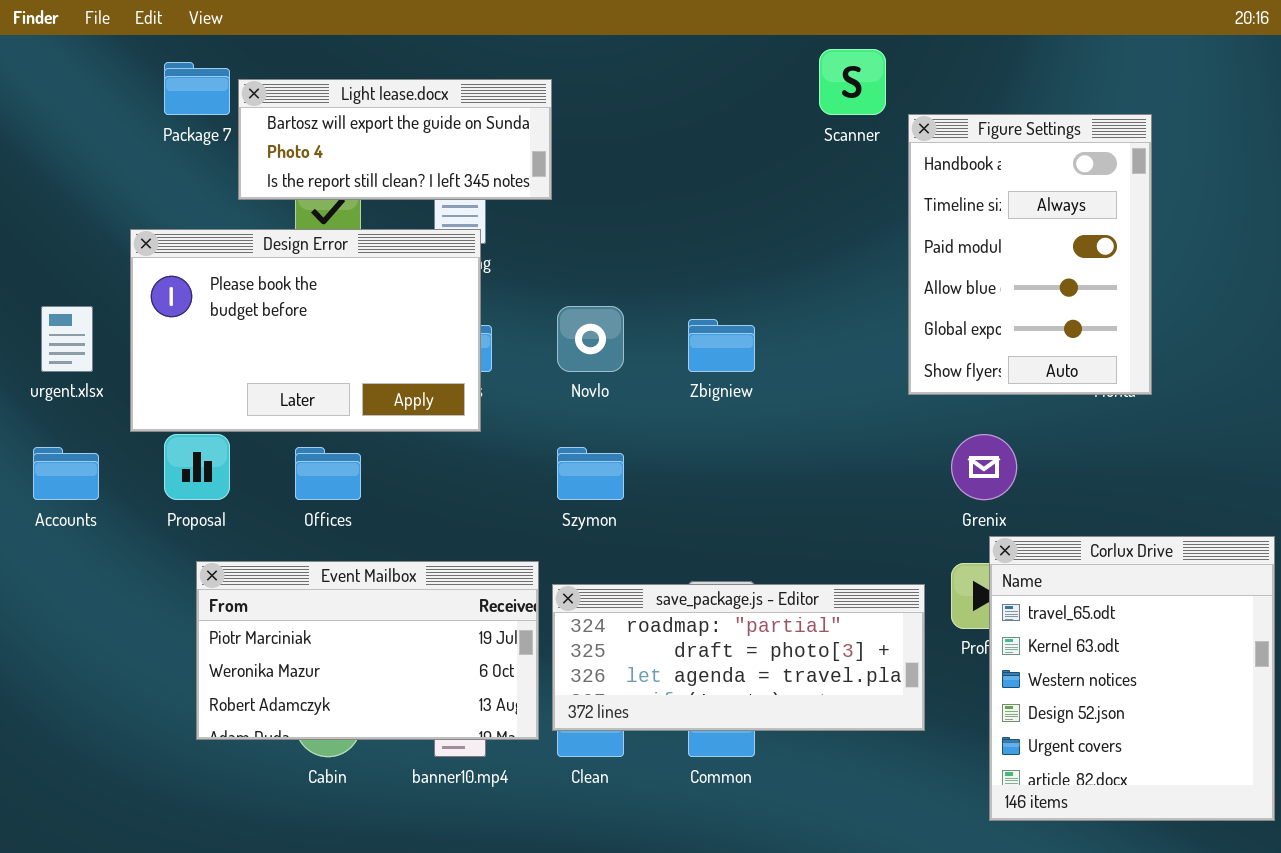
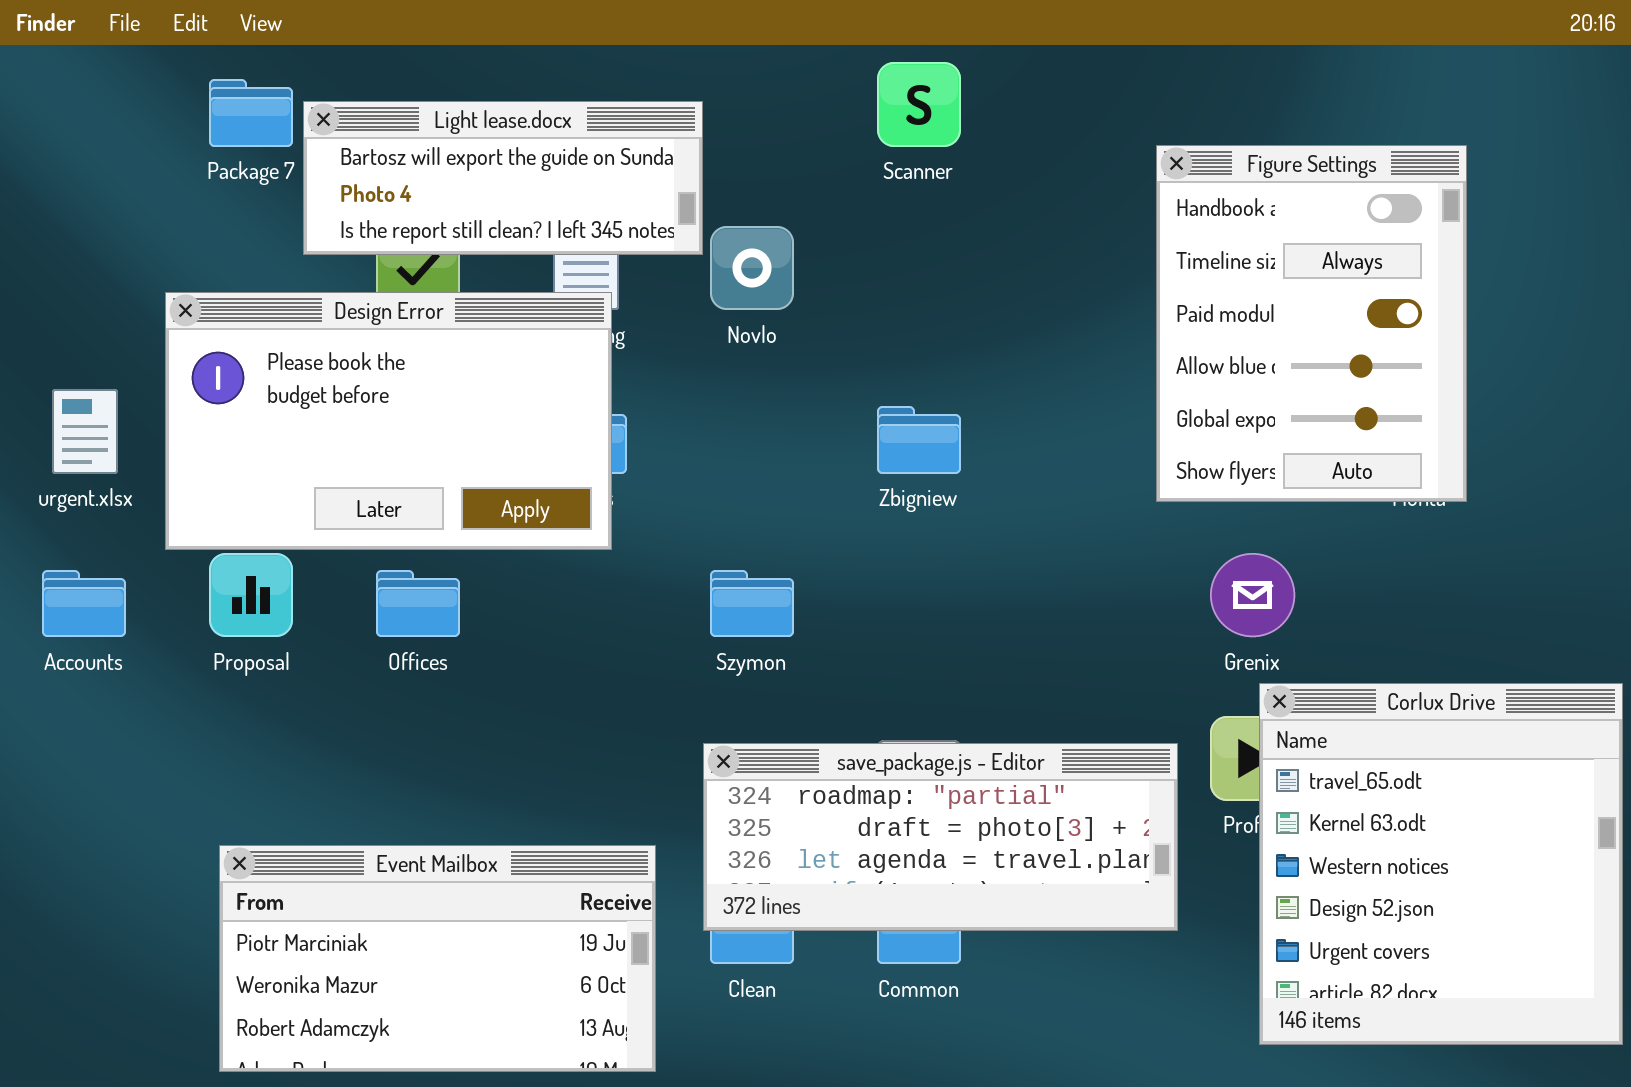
Scanner: [819,49,886,115] -> [877,62,961,147], moved
Novlo: [557,306,624,372] -> [710,226,794,310], moved
Event Mailbox: [196,561,539,740] -> [219,845,656,1072], moved

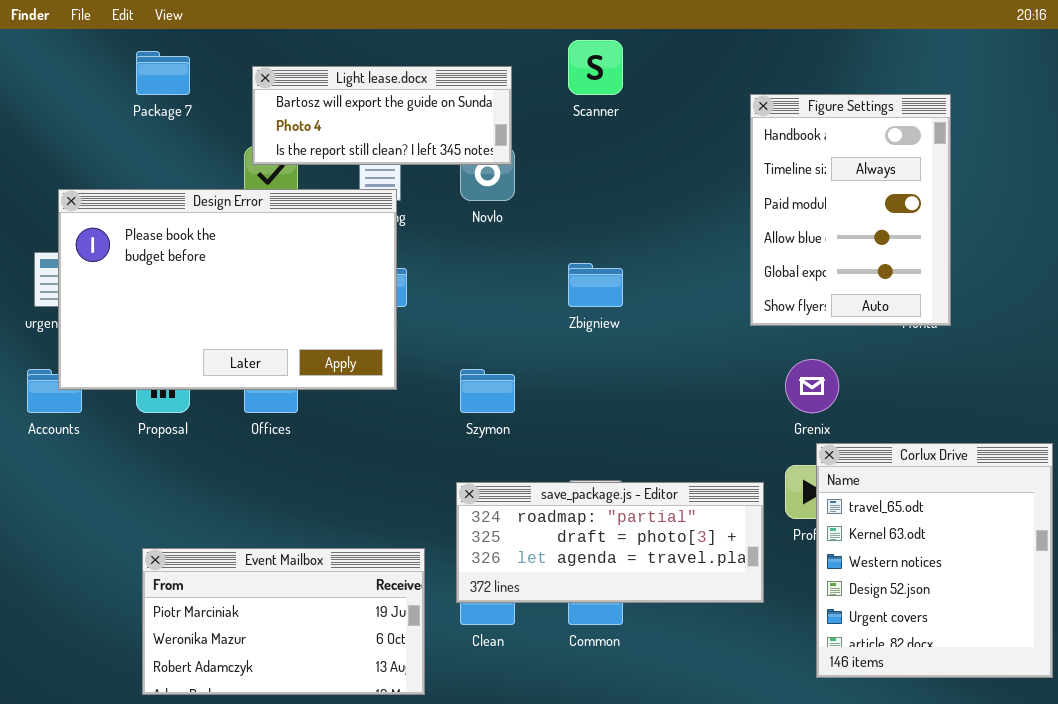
Light lease.docx: [303,101,703,255] -> [252,66,512,165], moved
Design Error: [165,292,612,550] -> [58,189,397,390], resized

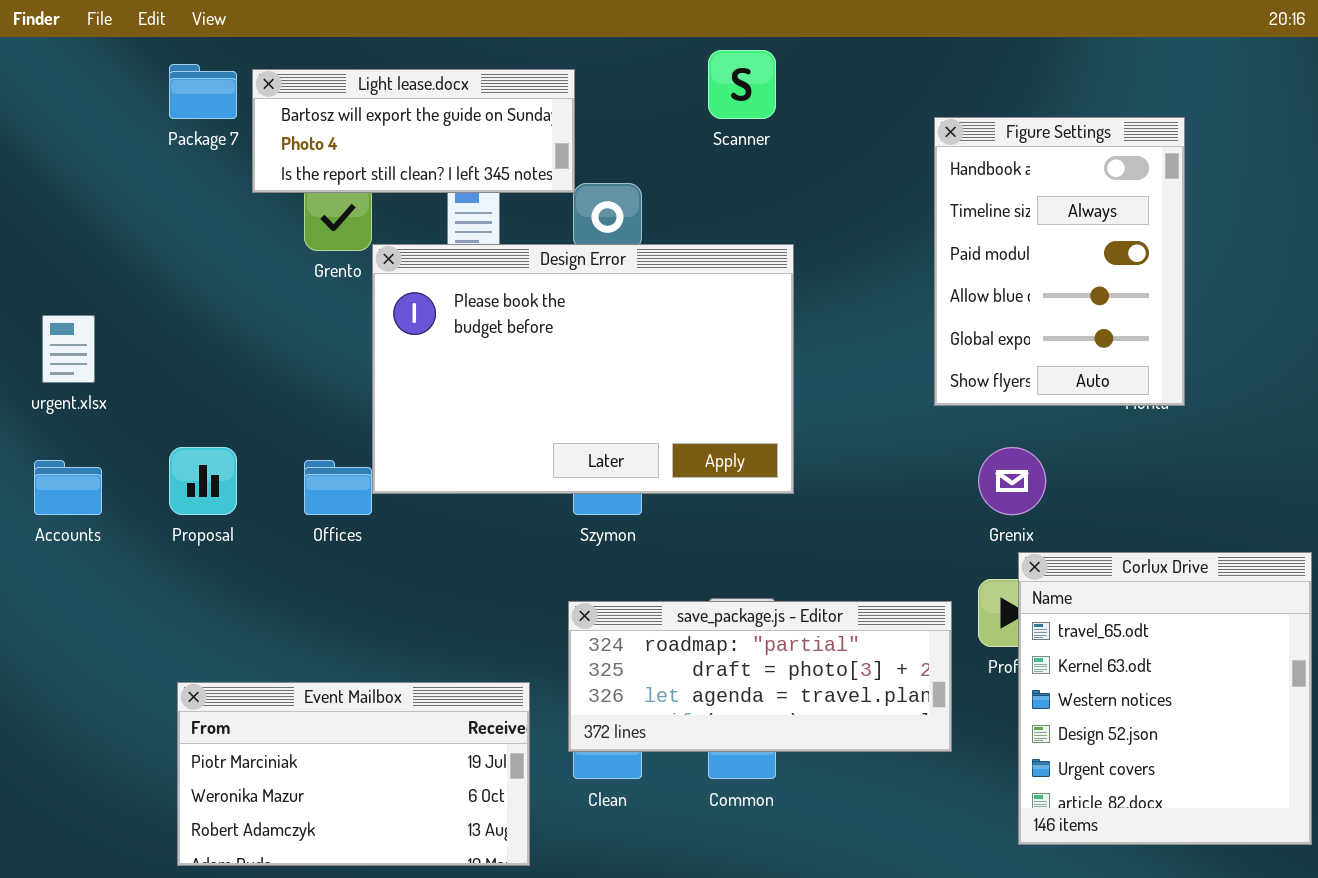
Light lease.docx: [252,66,512,165] -> [252,69,575,193], moved
Design Error: [58,189,397,390] -> [372,244,794,494], moved

